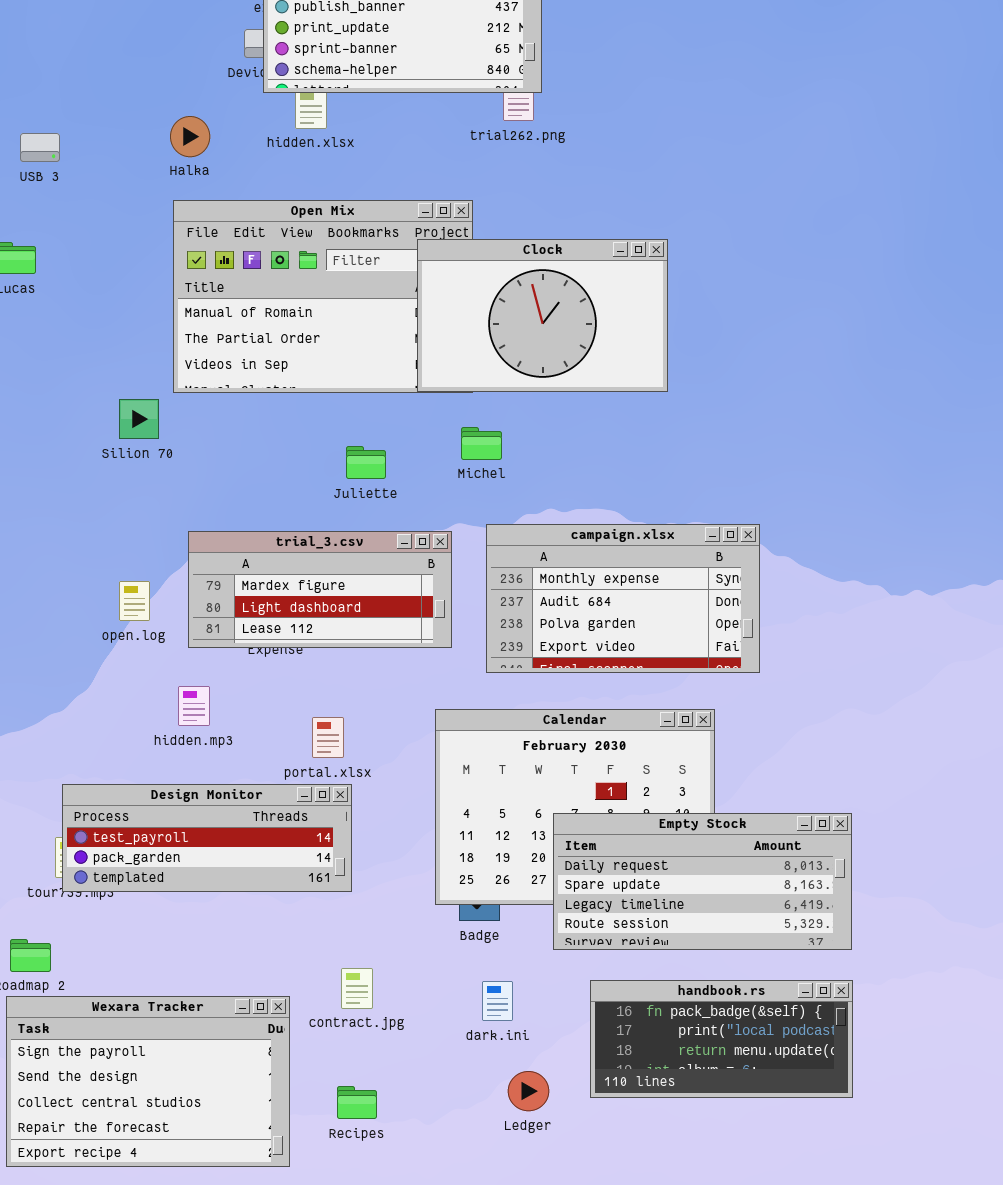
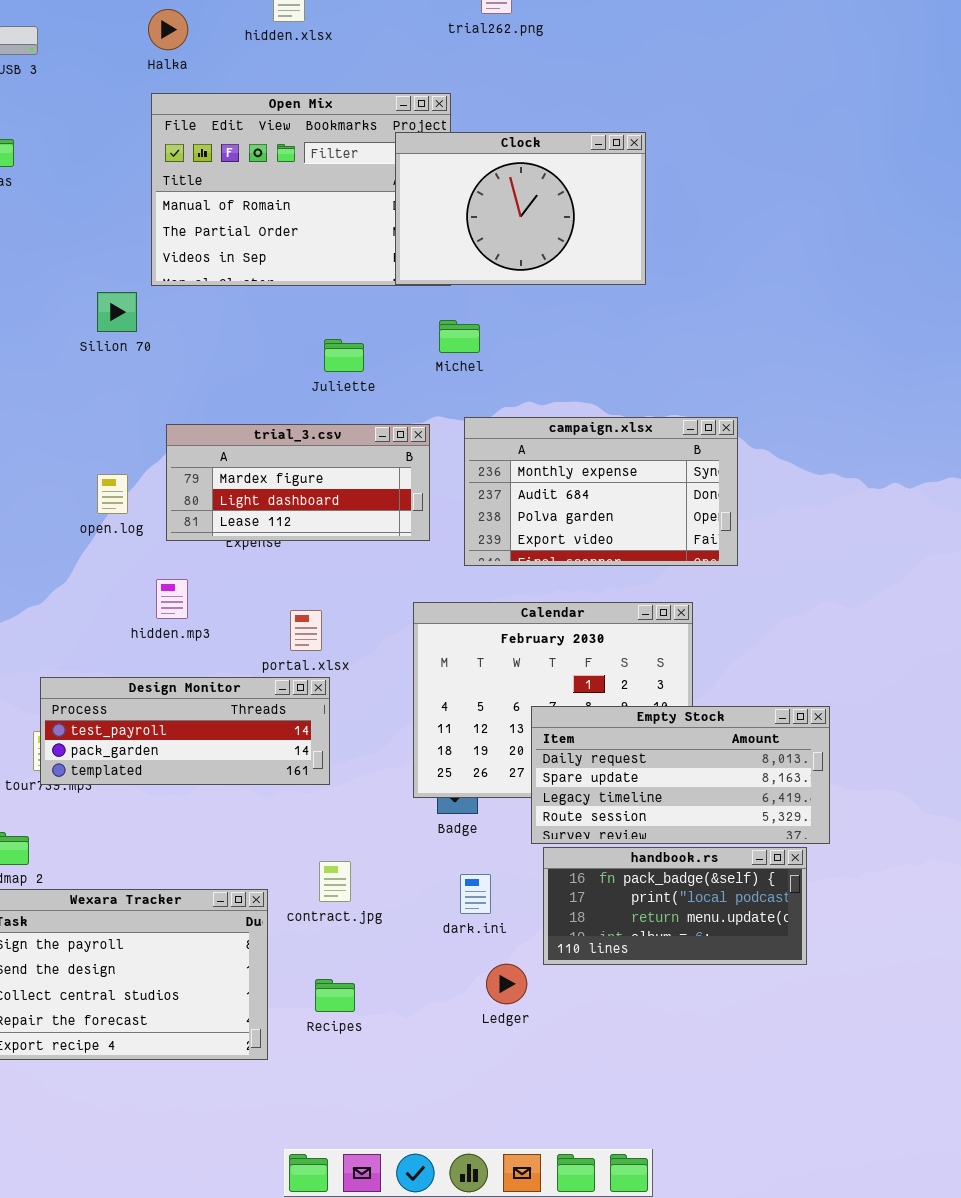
handbook.rs: [590,980,853,1098] -> [543,847,807,965], moved

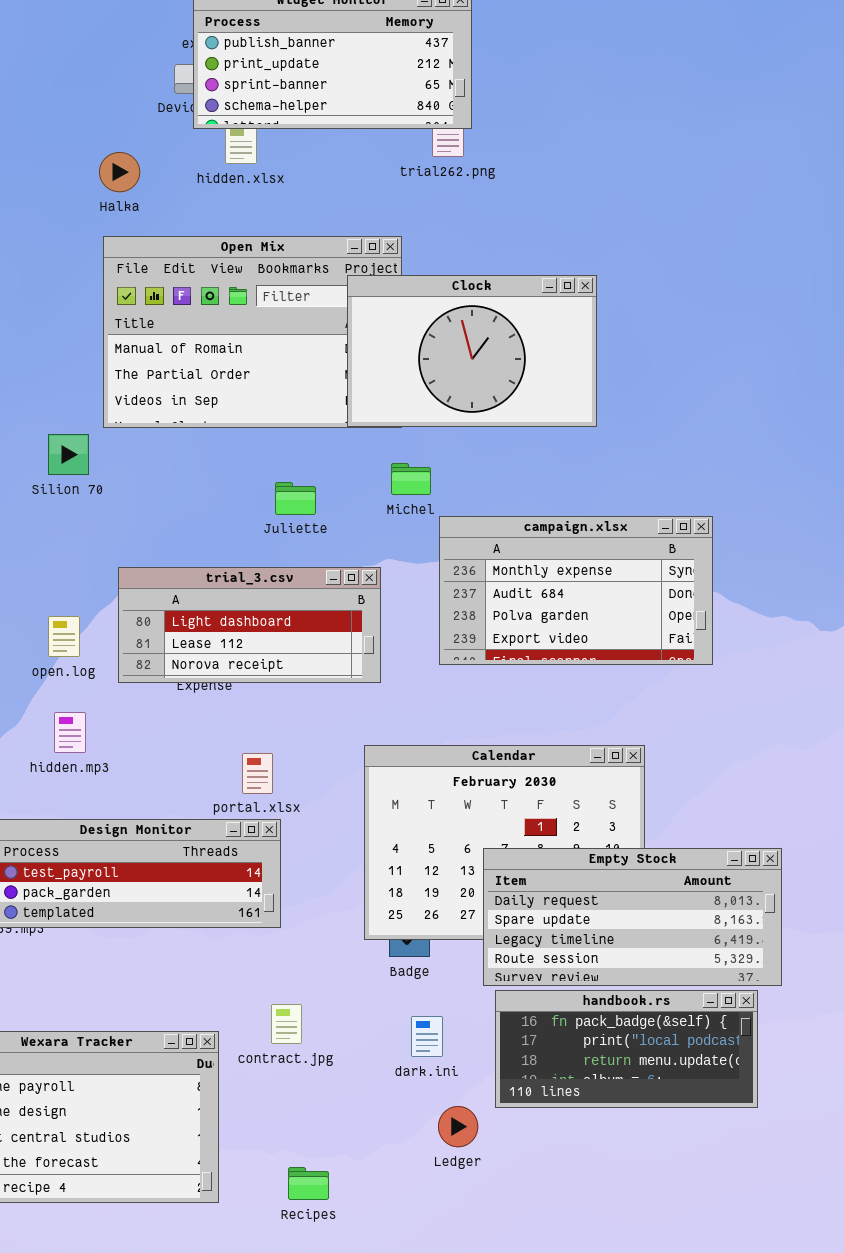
campaign.xlsx: [464,417,738,566] -> [439,516,713,665], moved
trial_3.csv: [166,424,430,541] -> [118,567,381,683], scrolled down 1 row
hidden.mp3: [156,579,188,619] -> [54,712,86,753], moved
Recipes: [315,979,355,1012] -> [288,1167,329,1200], moved

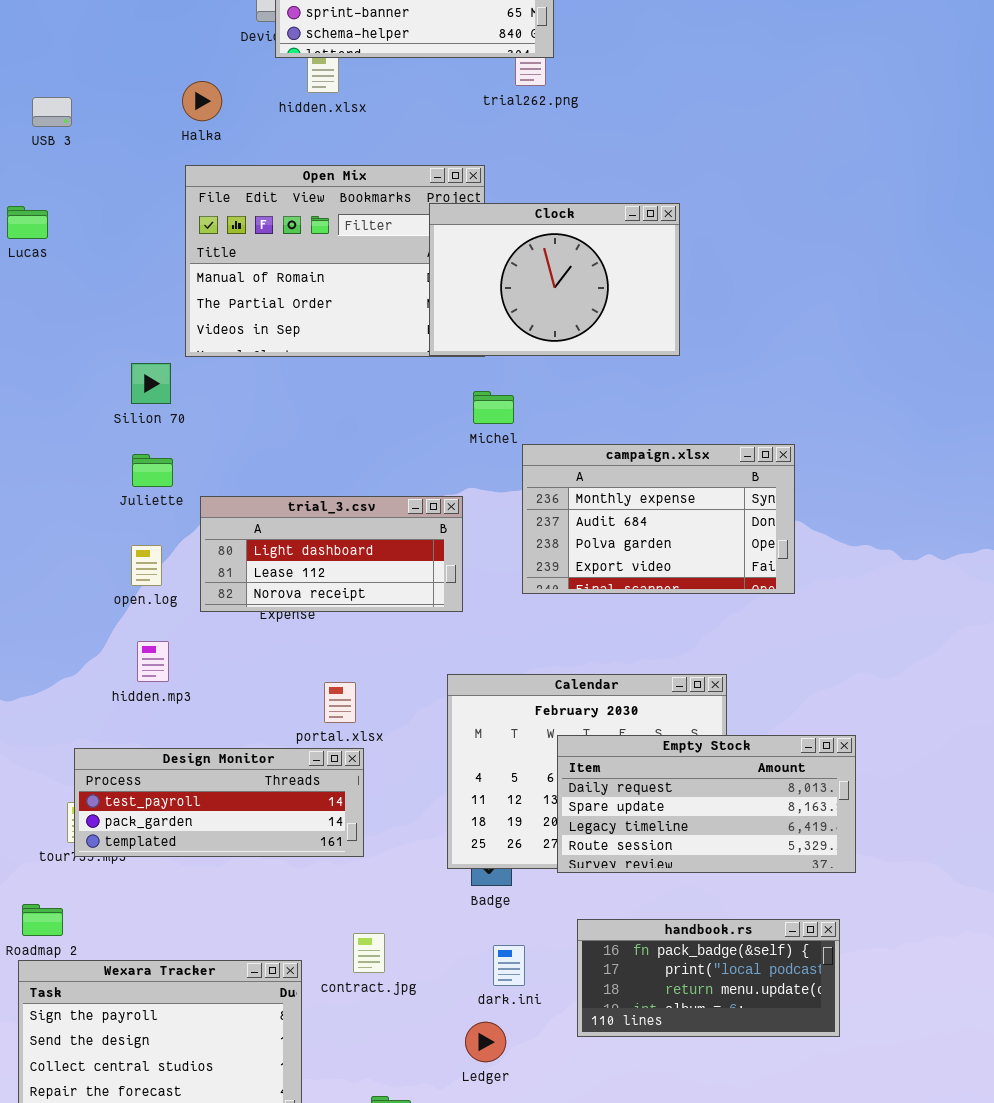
Juliette: [275,482,316,515] -> [132,454,173,487], moved
Empty Stock: [483,848,782,986] -> [557,735,856,873], moved
Ledger: [438,1106,478,1147] -> [465,1022,506,1062], moved

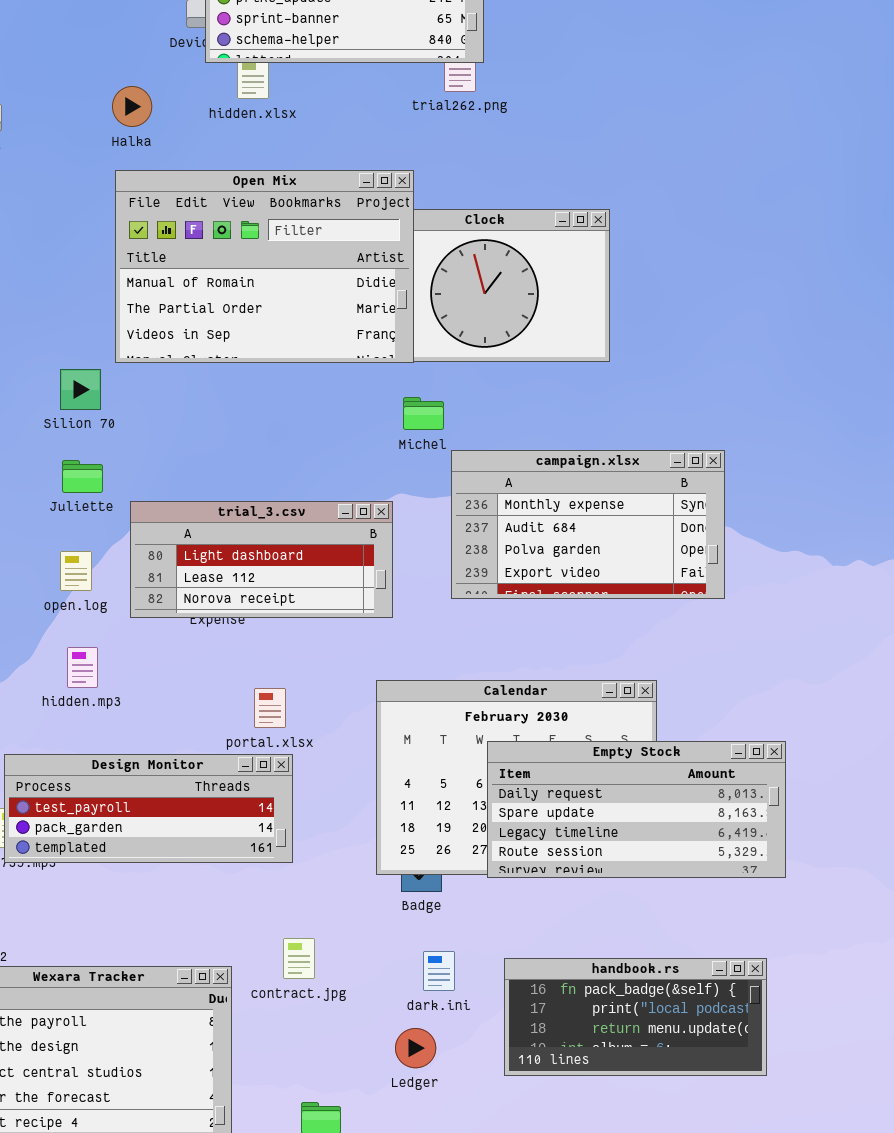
Open Mix: [185,165,485,357] -> [115,170,414,363], raised
handbook.rs: [577,919,840,1037] -> [504,958,767,1076], moved

